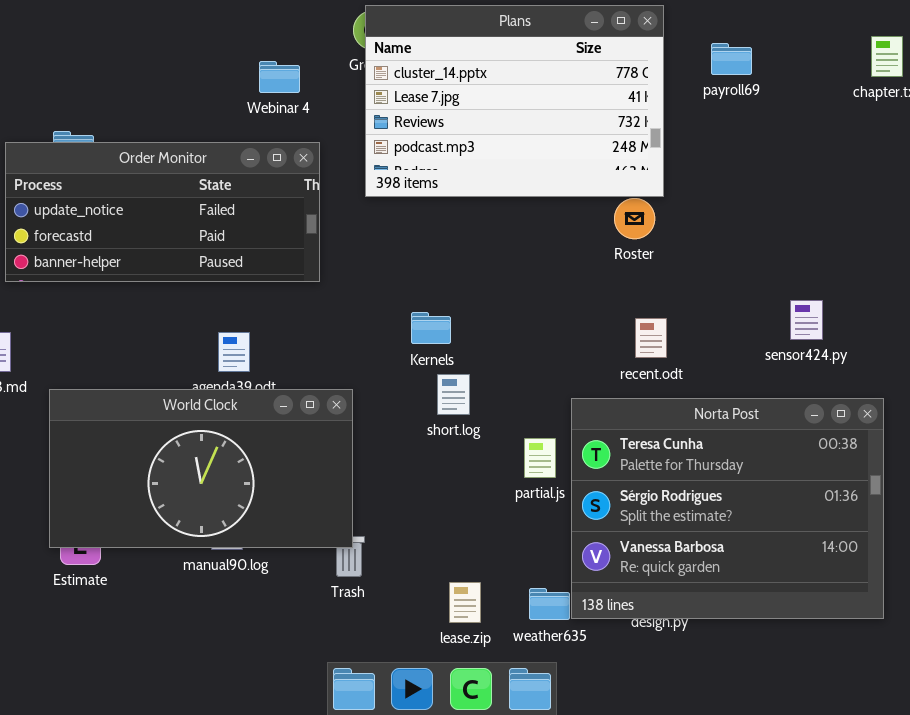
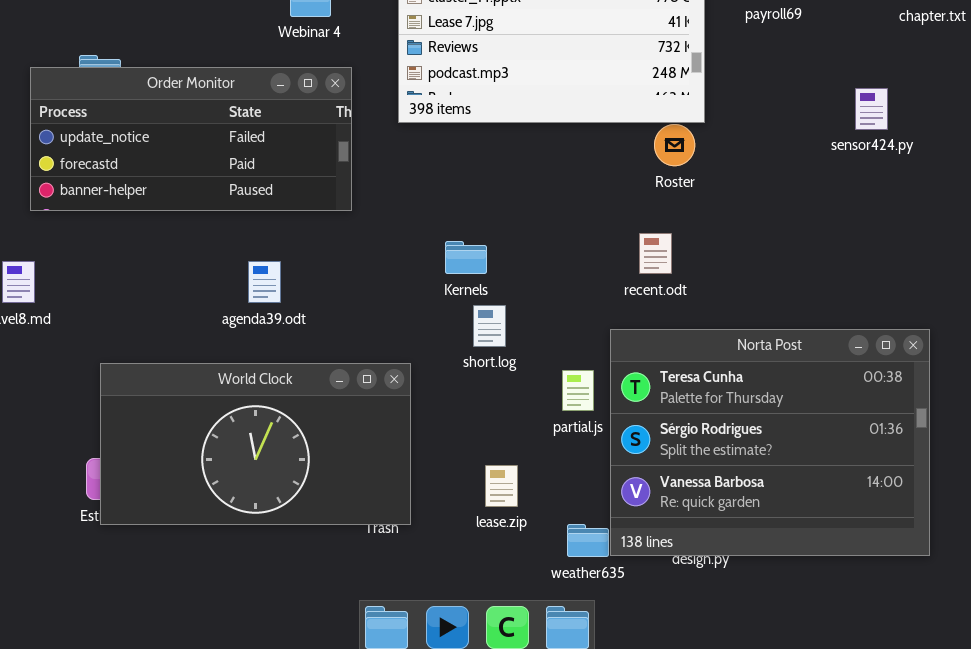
sensor424.py: [790,300,823,340] -> [855,88,888,130], moved
recent.odt: [635,318,667,358] -> [639,233,672,274], moved
World Clock: [49,389,353,548] -> [100,363,411,525], moved
lease.zip: [449,582,481,623] -> [485,465,518,507], moved

